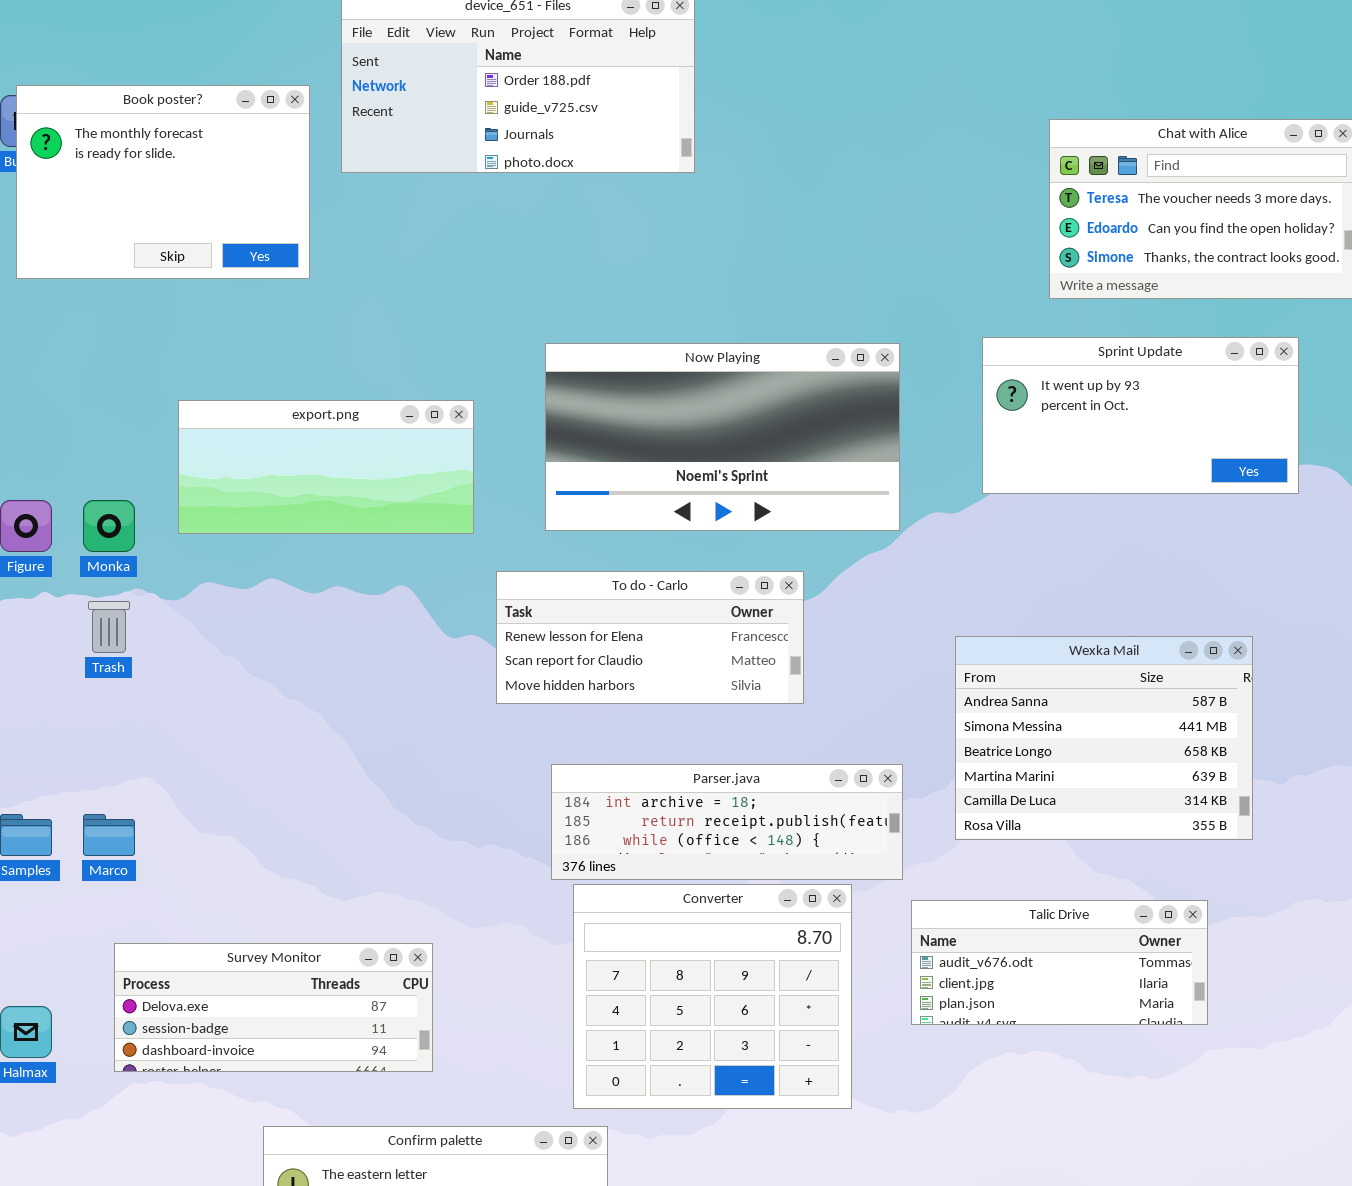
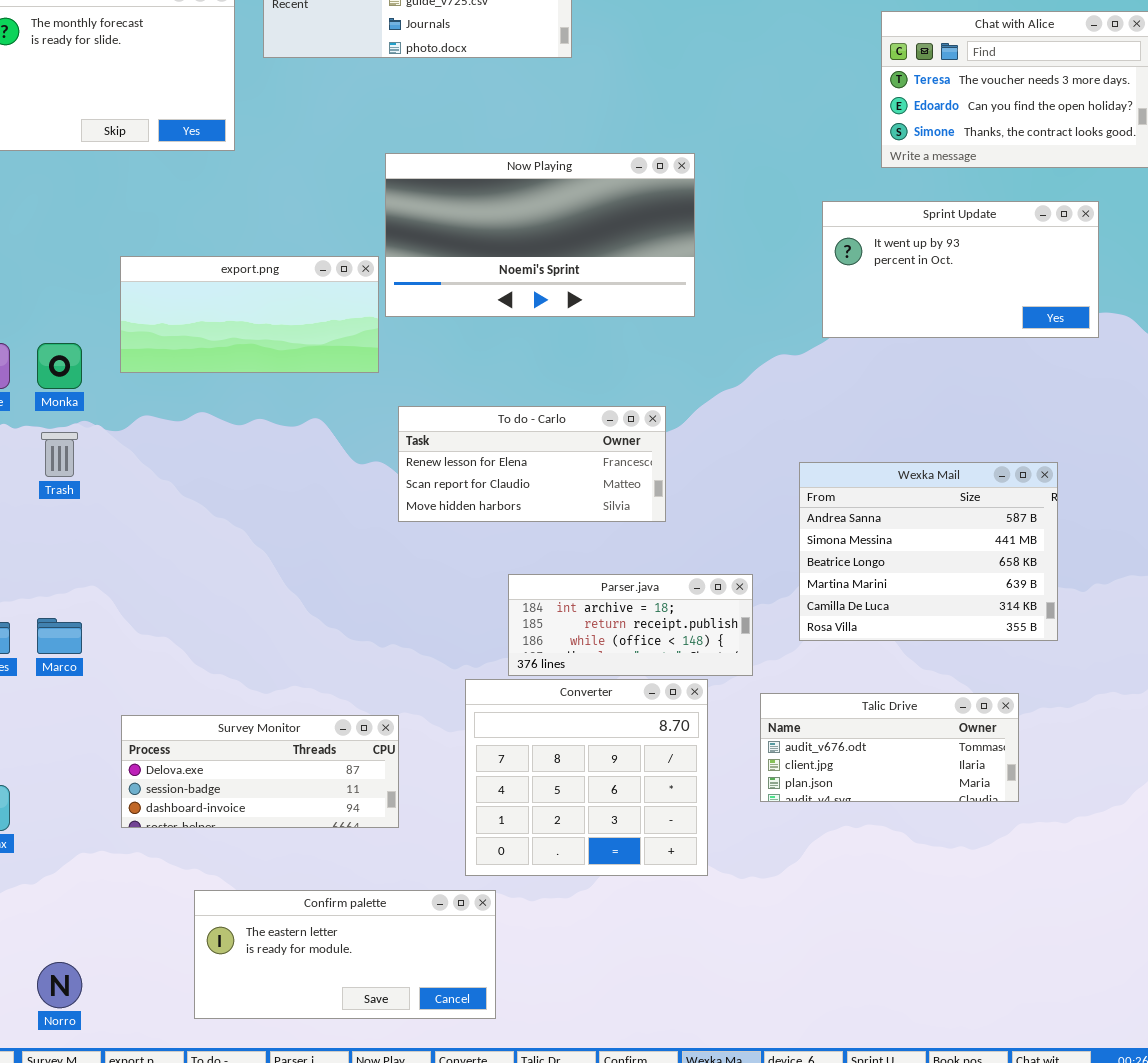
Now Playing: [545,343,900,531] -> [385,153,695,317], moved
Parser.java: [551,764,903,880] -> [508,574,753,676], resized
Survey Monitor: [114,943,433,1072] -> [121,715,399,828], moved

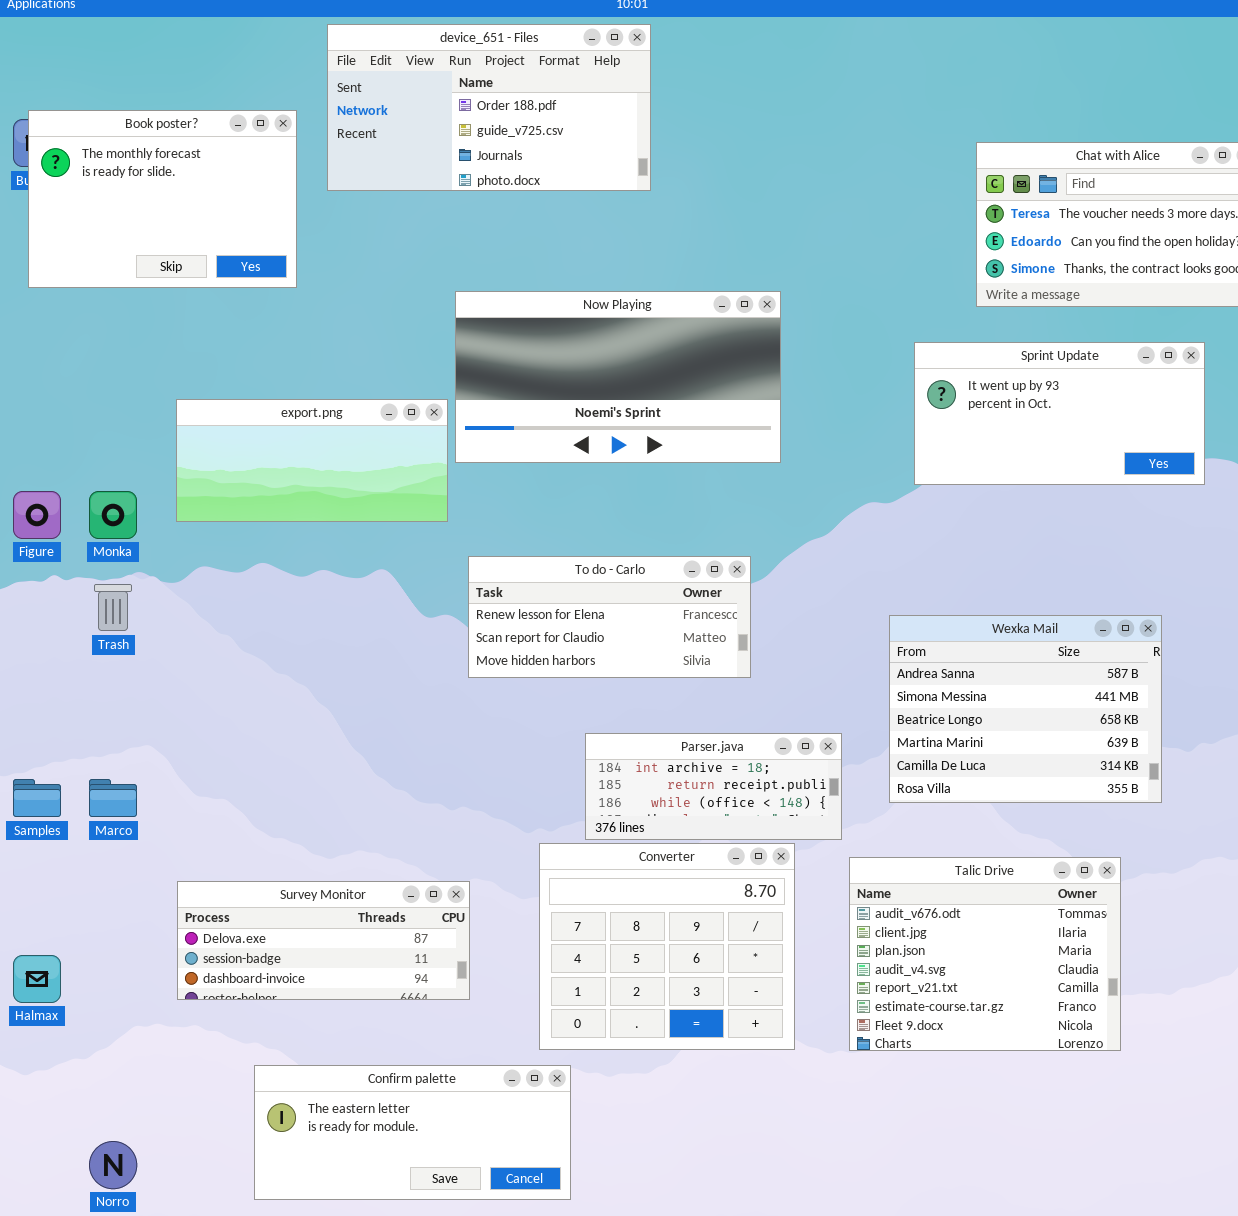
Talic Drive: [760,693,1019,802] -> [849,857,1121,1051], resized

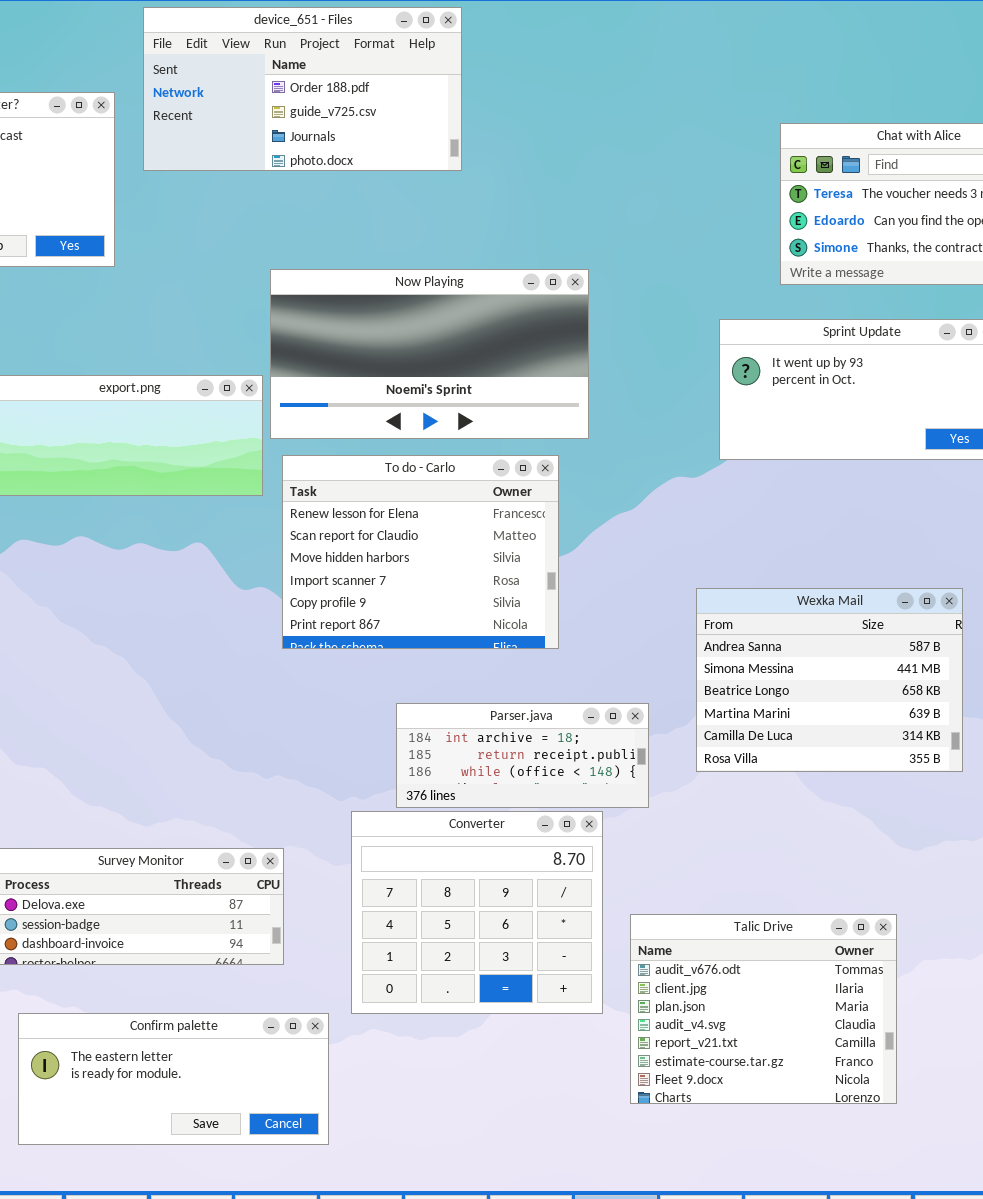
To do - Carlo: [468,556,751,678] -> [282,455,559,649], resized
Talic Drive: [849,857,1121,1051] -> [630,914,897,1104], moved
Confirm palette: [254,1065,571,1200] -> [18,1013,329,1145], moved

